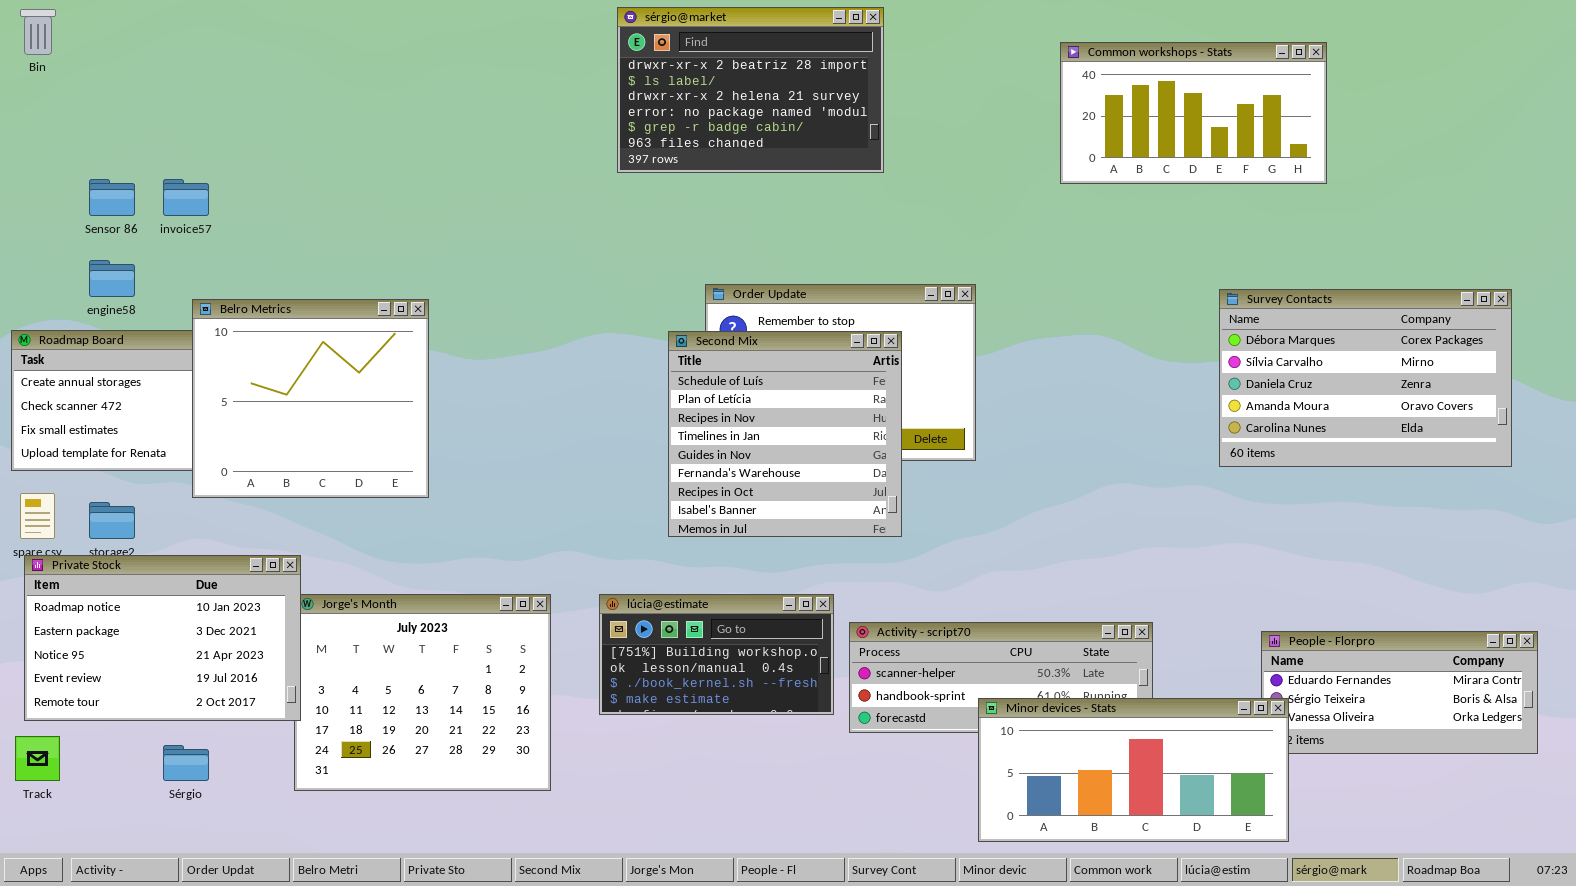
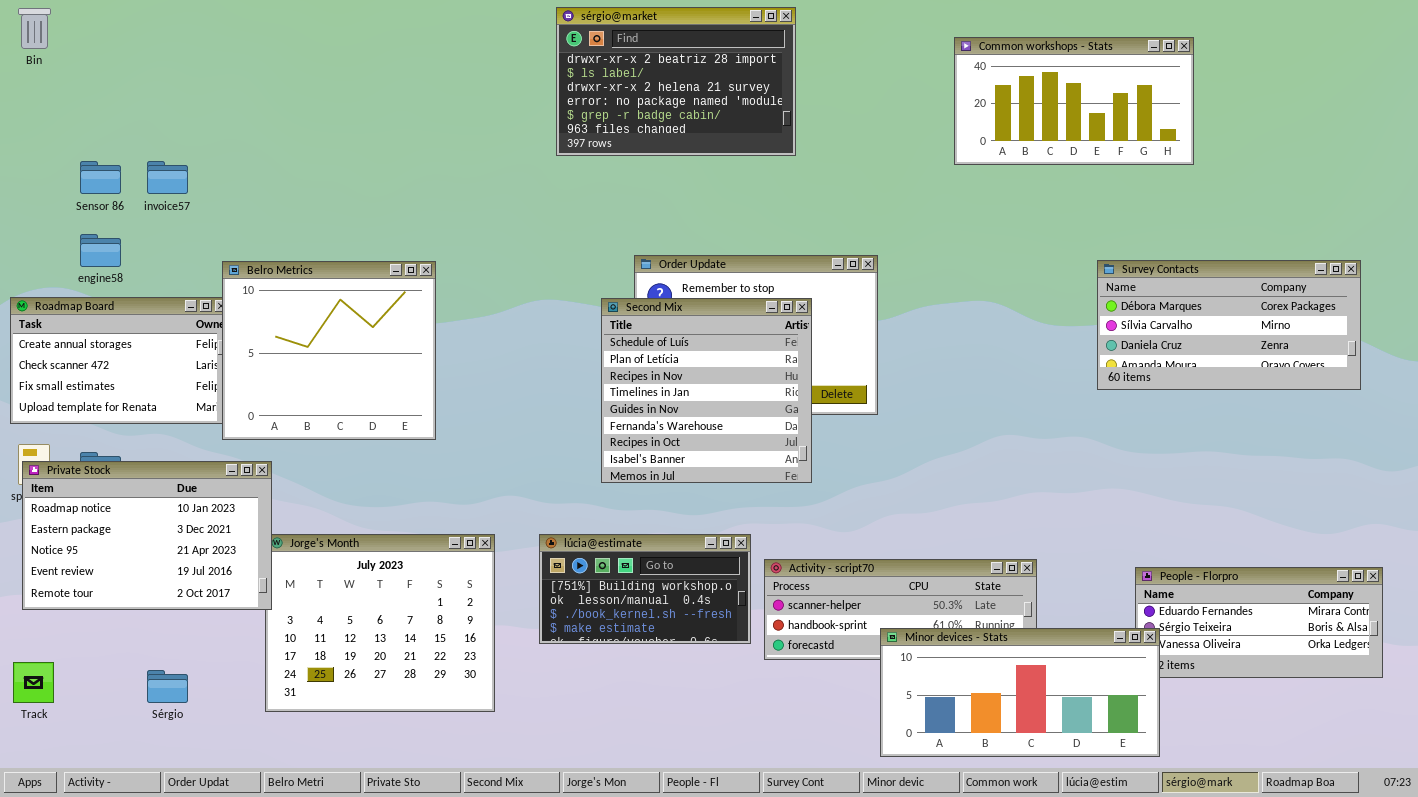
Survey Contacts: [1219,289,1512,467] -> [1097,260,1361,390], resized
Belro Metrics: [192,299,429,498] -> [222,261,436,440], moved
Private Stock: [24,555,301,721] -> [22,461,272,610], moved

